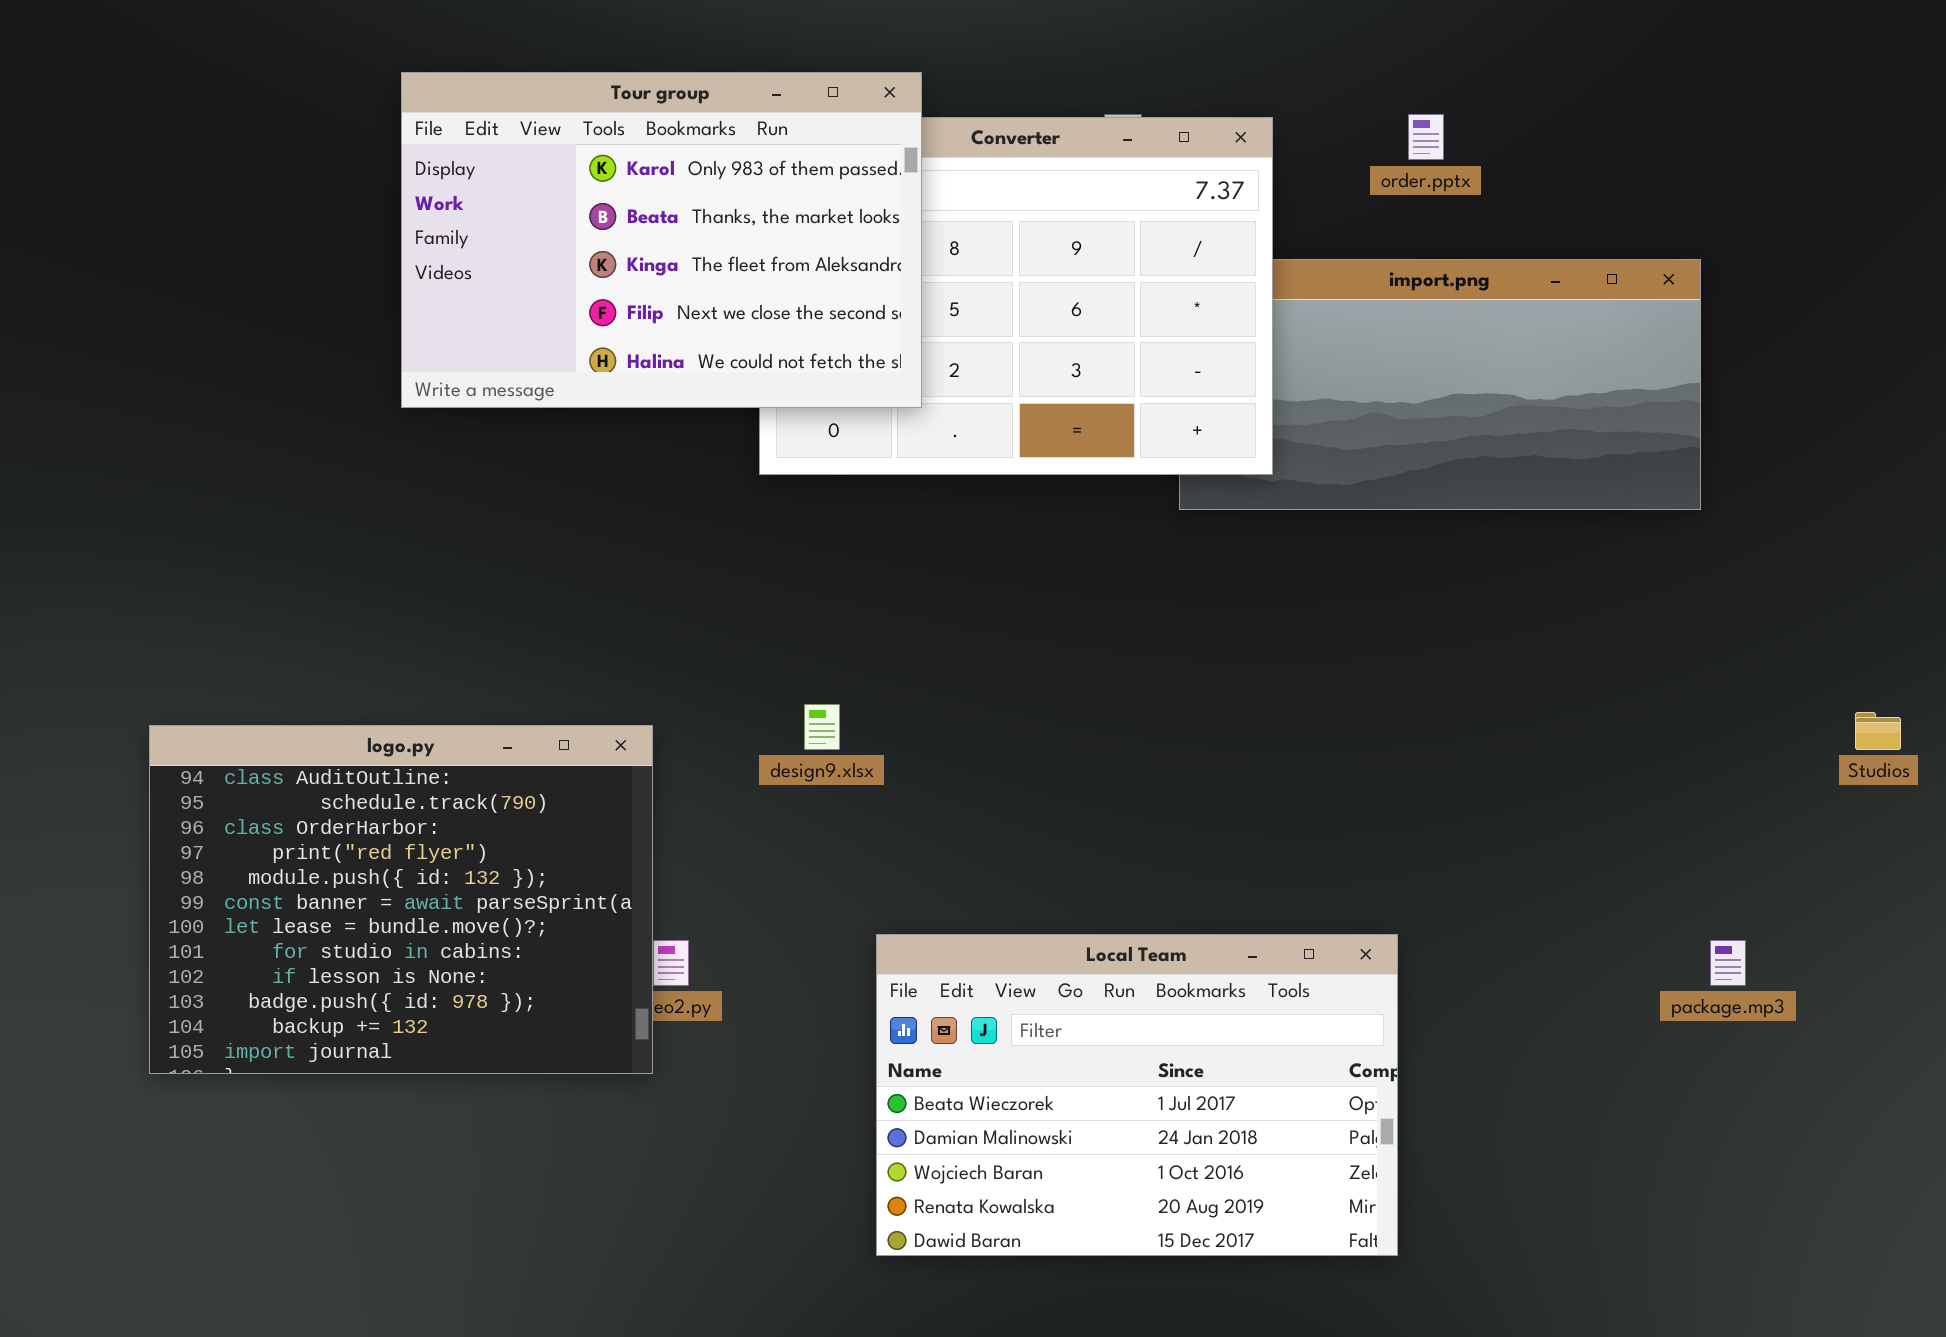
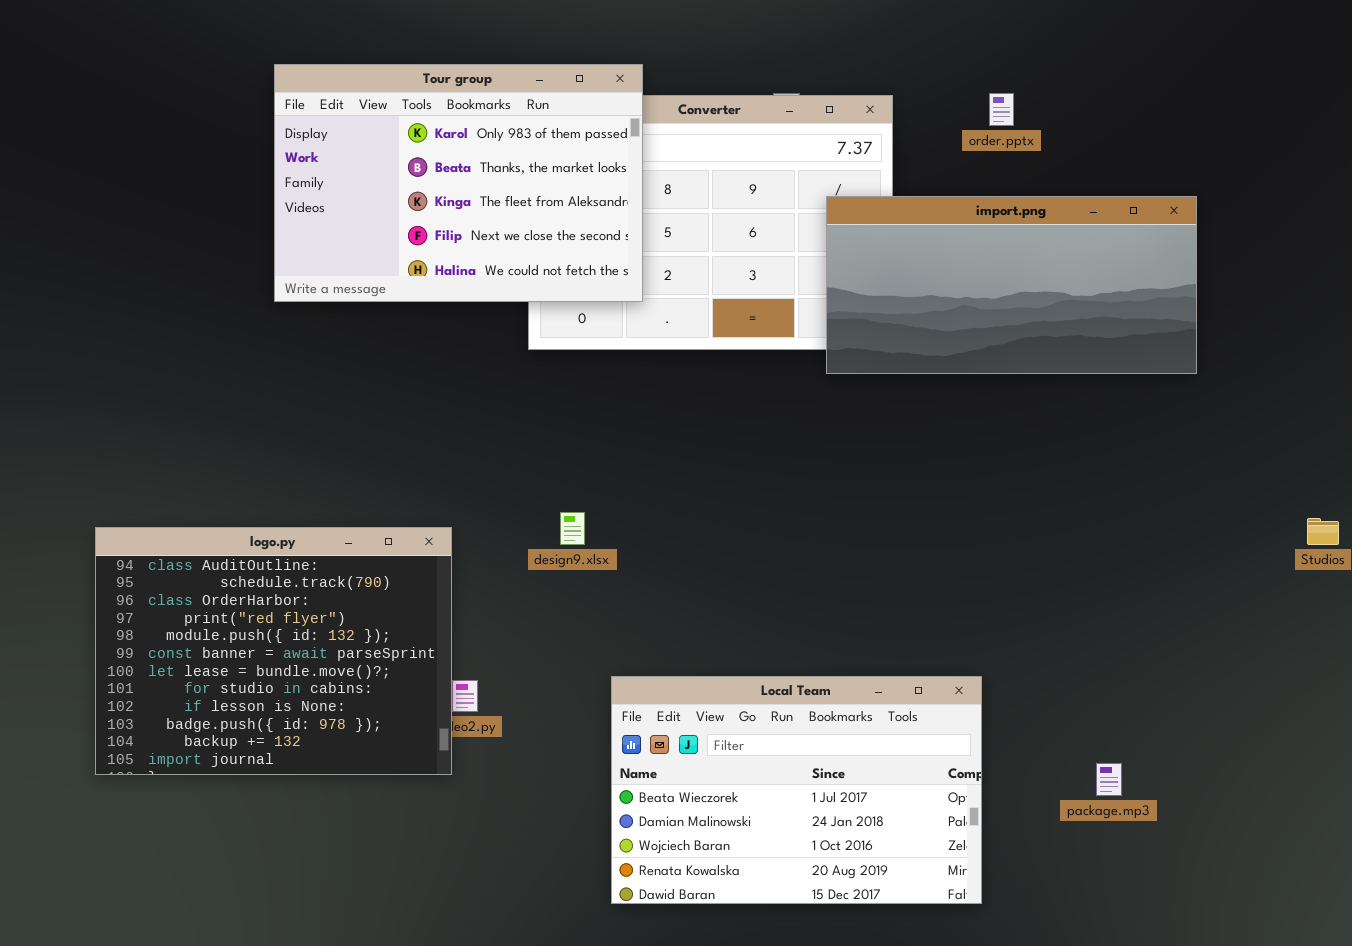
import.png: [1179,259,1701,510] -> [826,196,1197,374], raised
package.mp3: [1710,940,1746,986] -> [1096,763,1122,796], moved

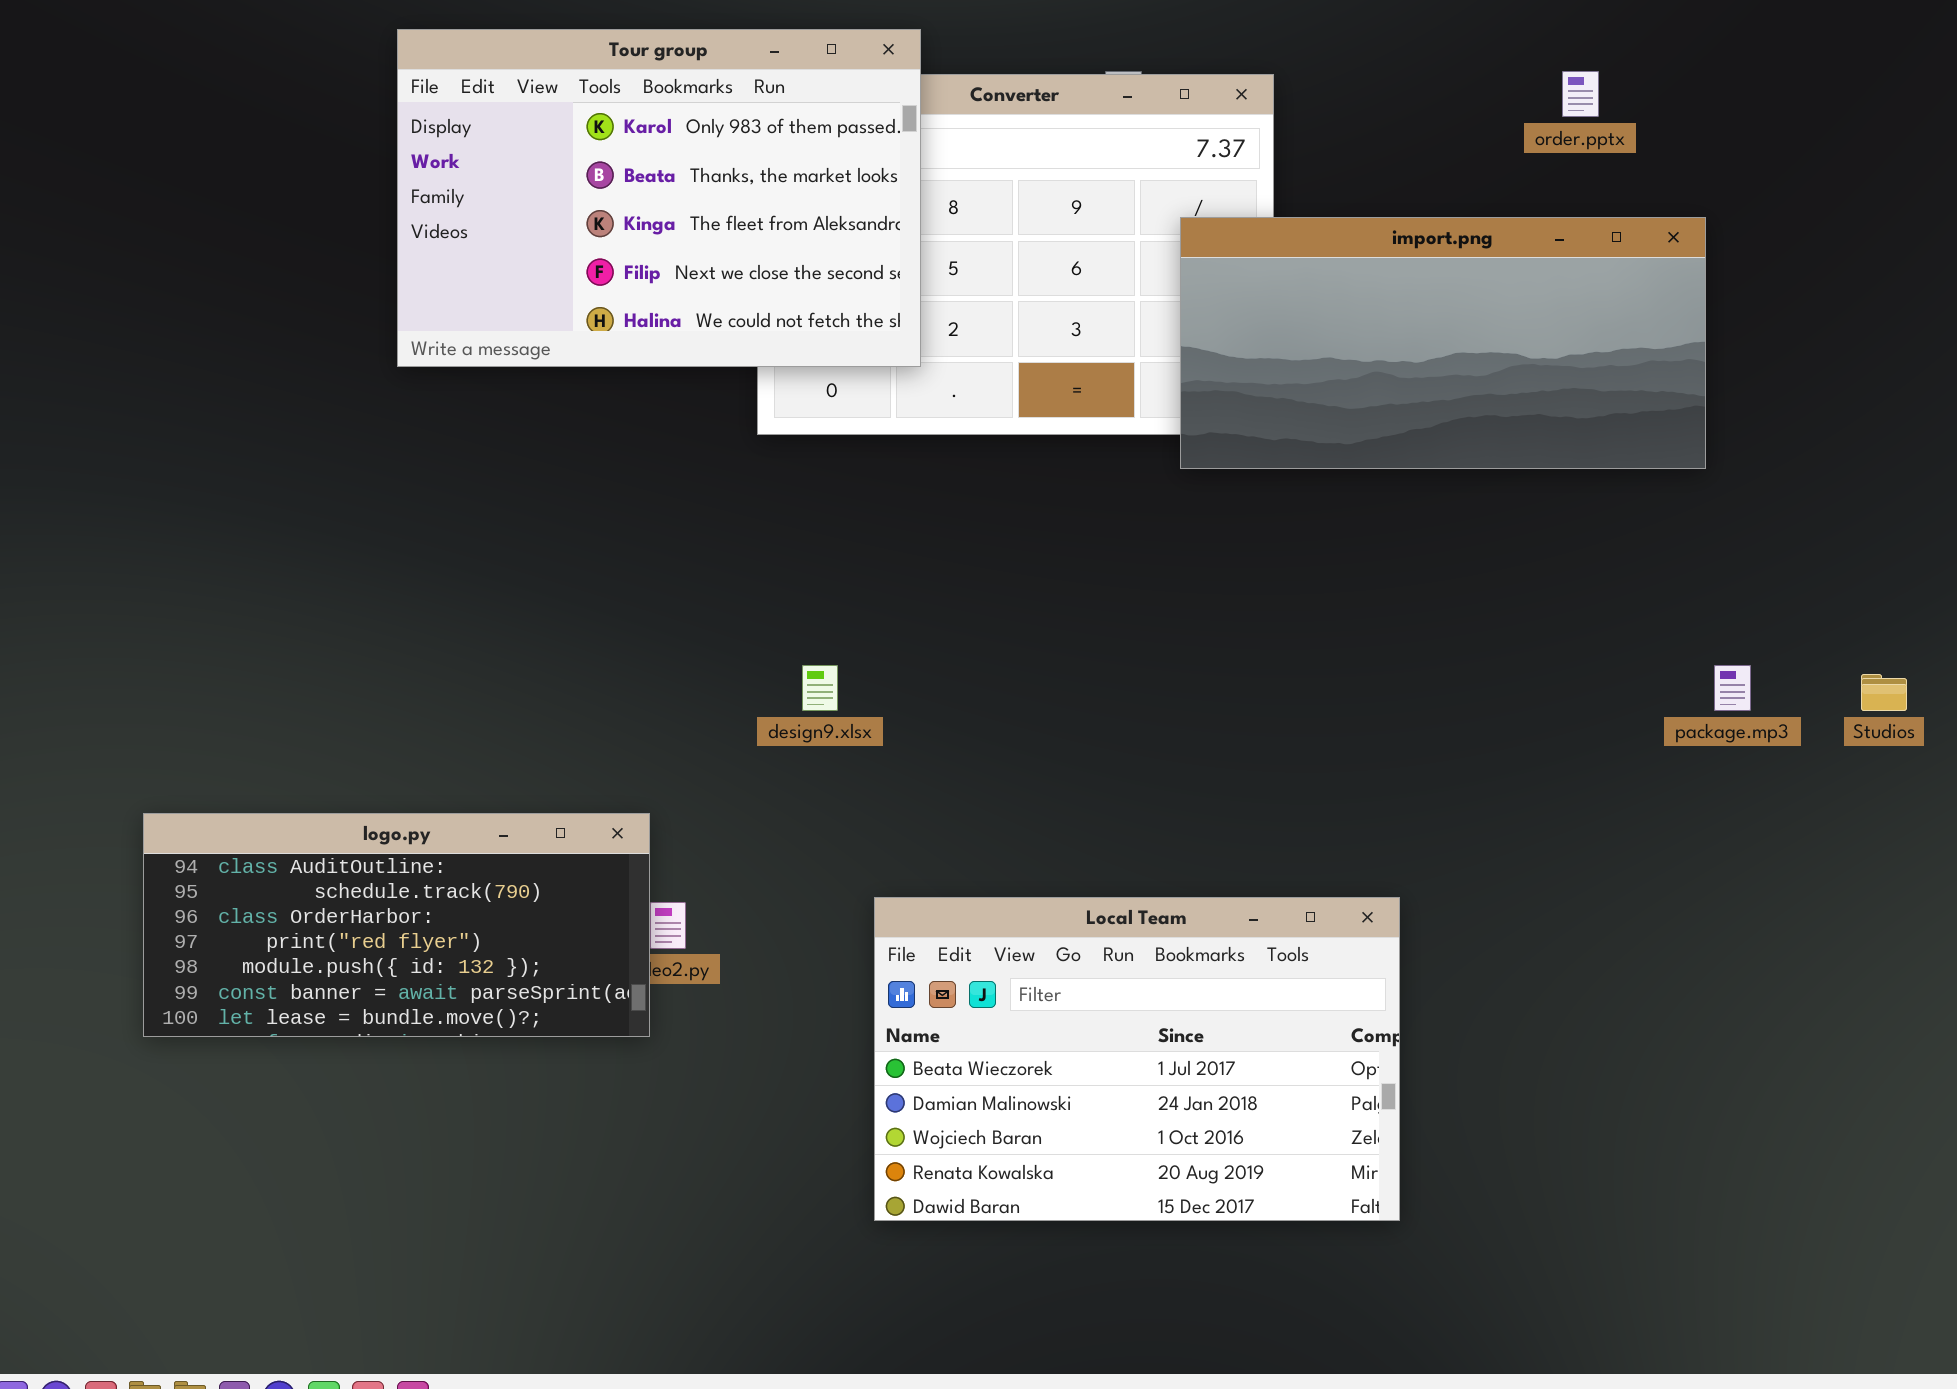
order.pptx: [989,93,1014,126] -> [1562,71,1599,117], moved
logo.py: [95,527,452,775] -> [143,813,650,1037], resized
package.mp3: [1096,763,1122,796] -> [1714,665,1751,711], moved

